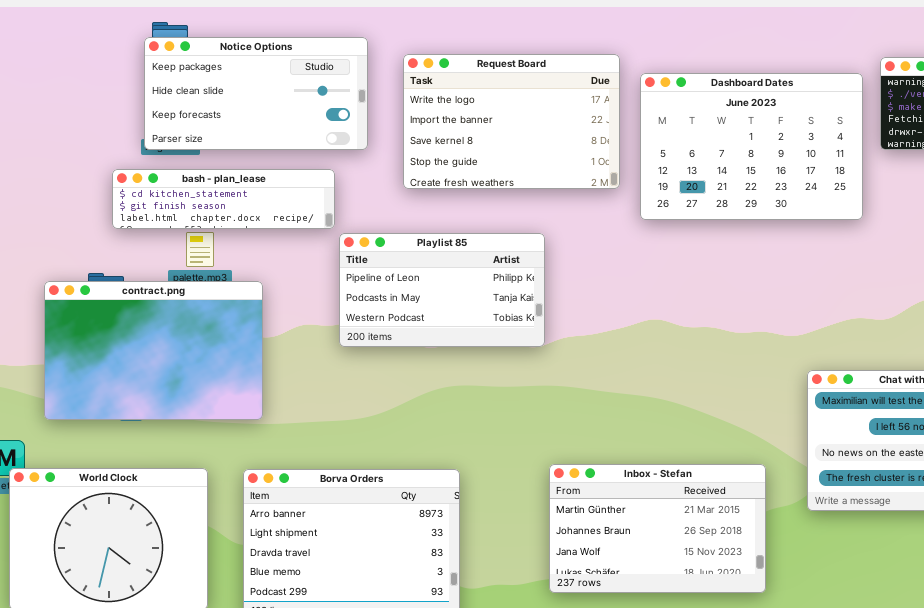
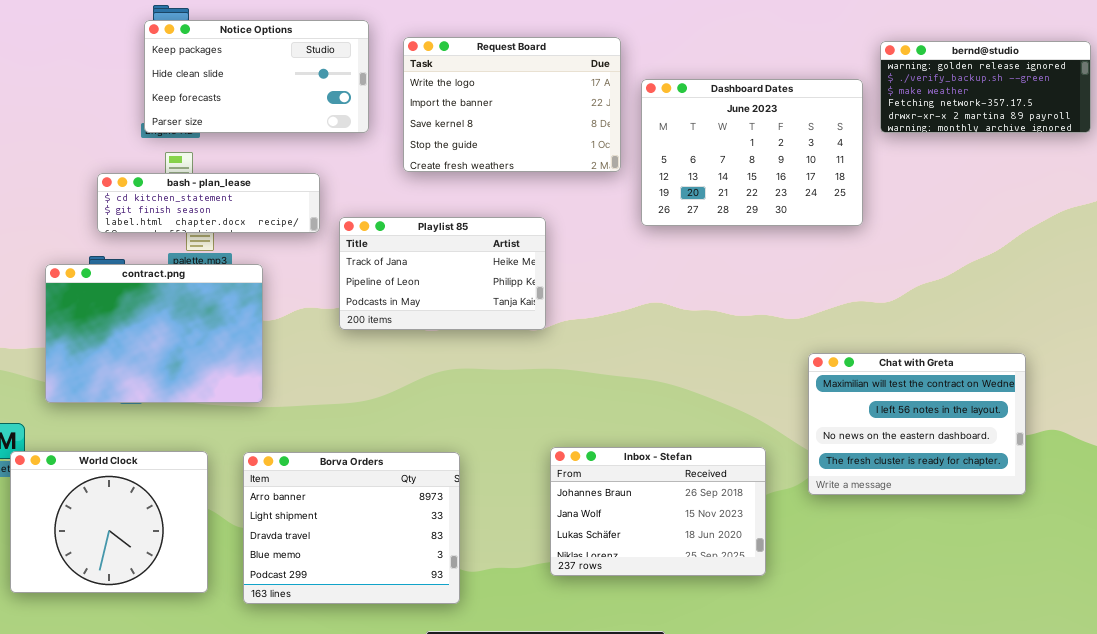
Dashboard Dates: [640,73,863,220] -> [641,79,863,226], moved
bash - plan_lease: [112,169,335,229] -> [97,173,320,233], moved
Playlist 85: [339,233,545,347] -> [339,217,546,330], scrolled up 1 row
Inbox - Stefan: [549,464,766,593] -> [550,447,766,576], scrolled down 1 row

